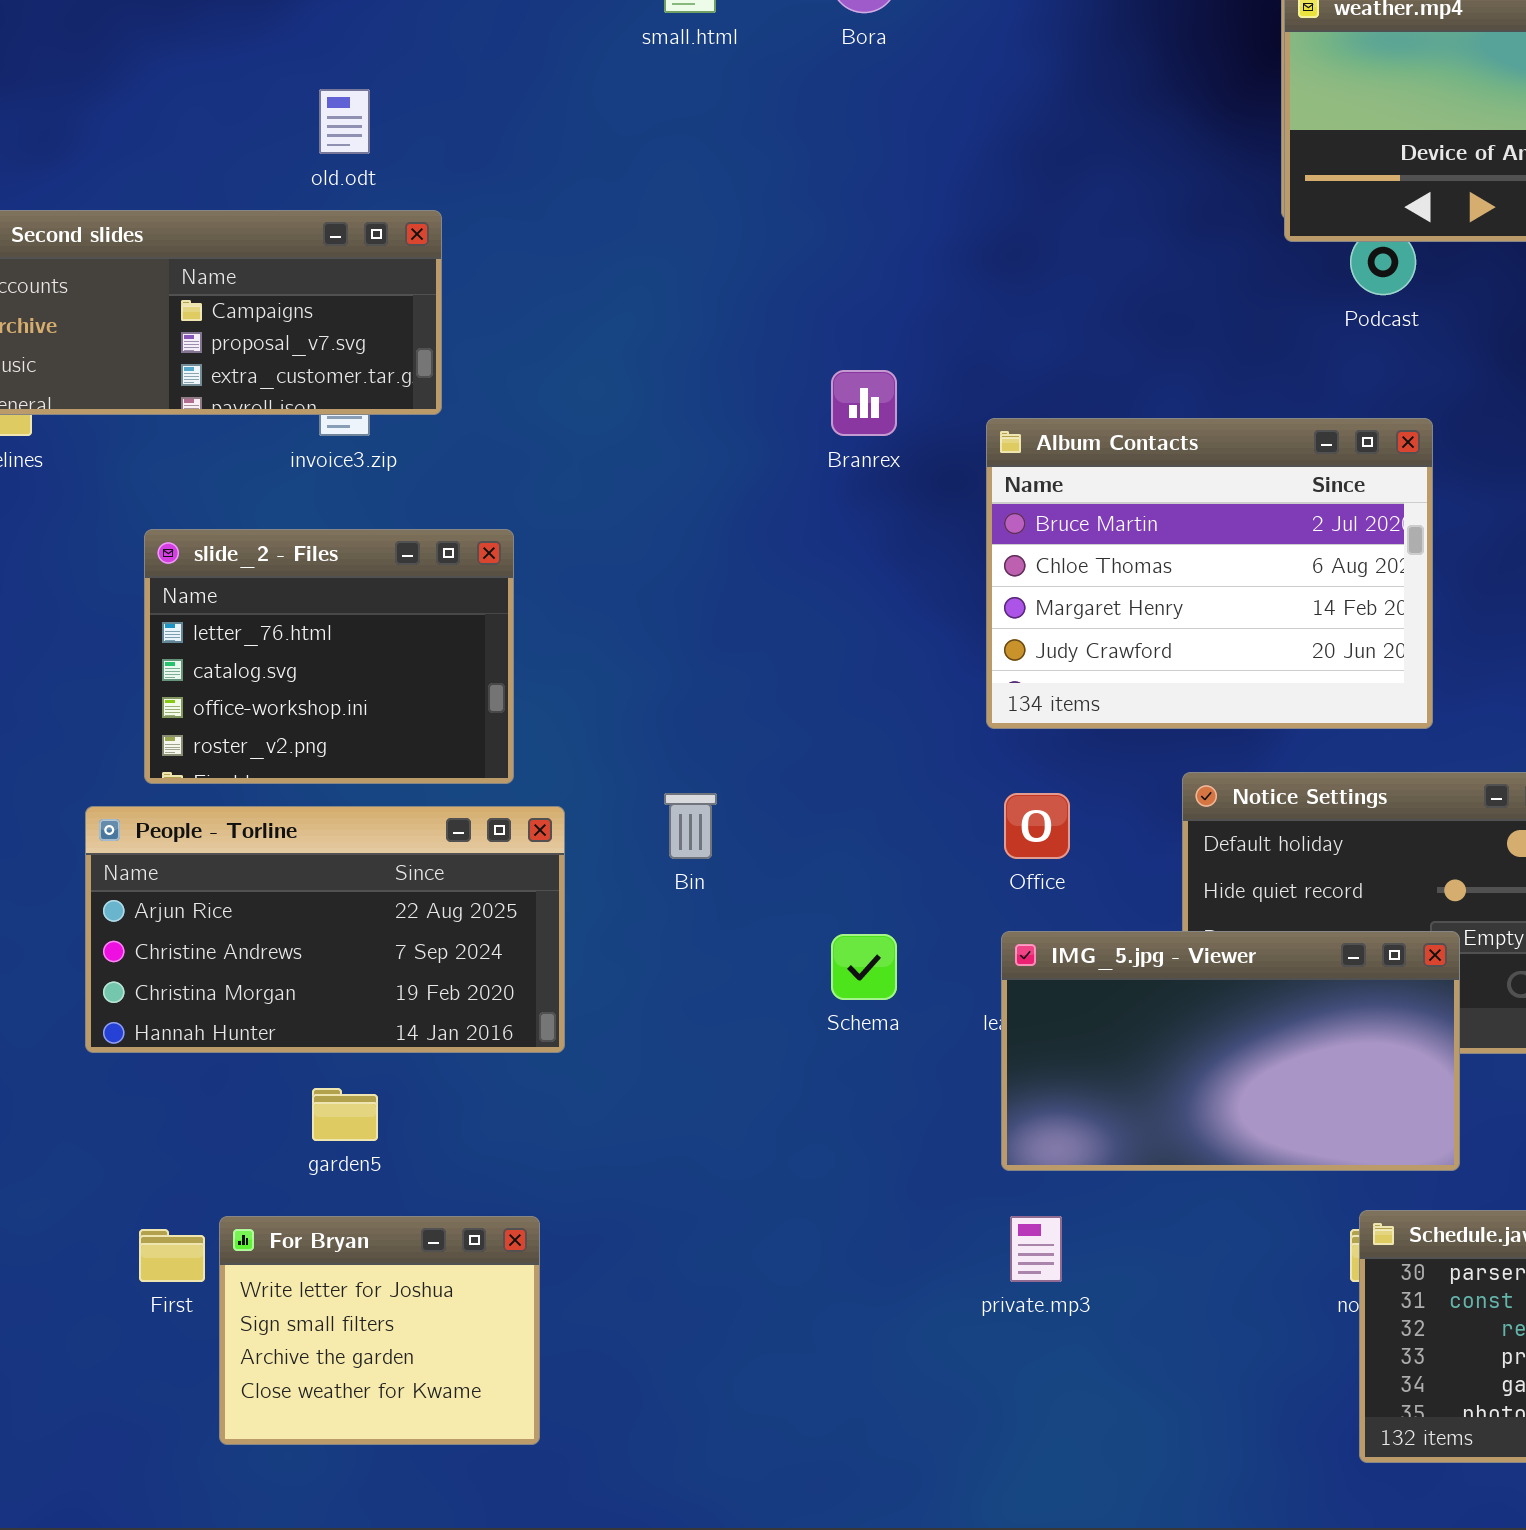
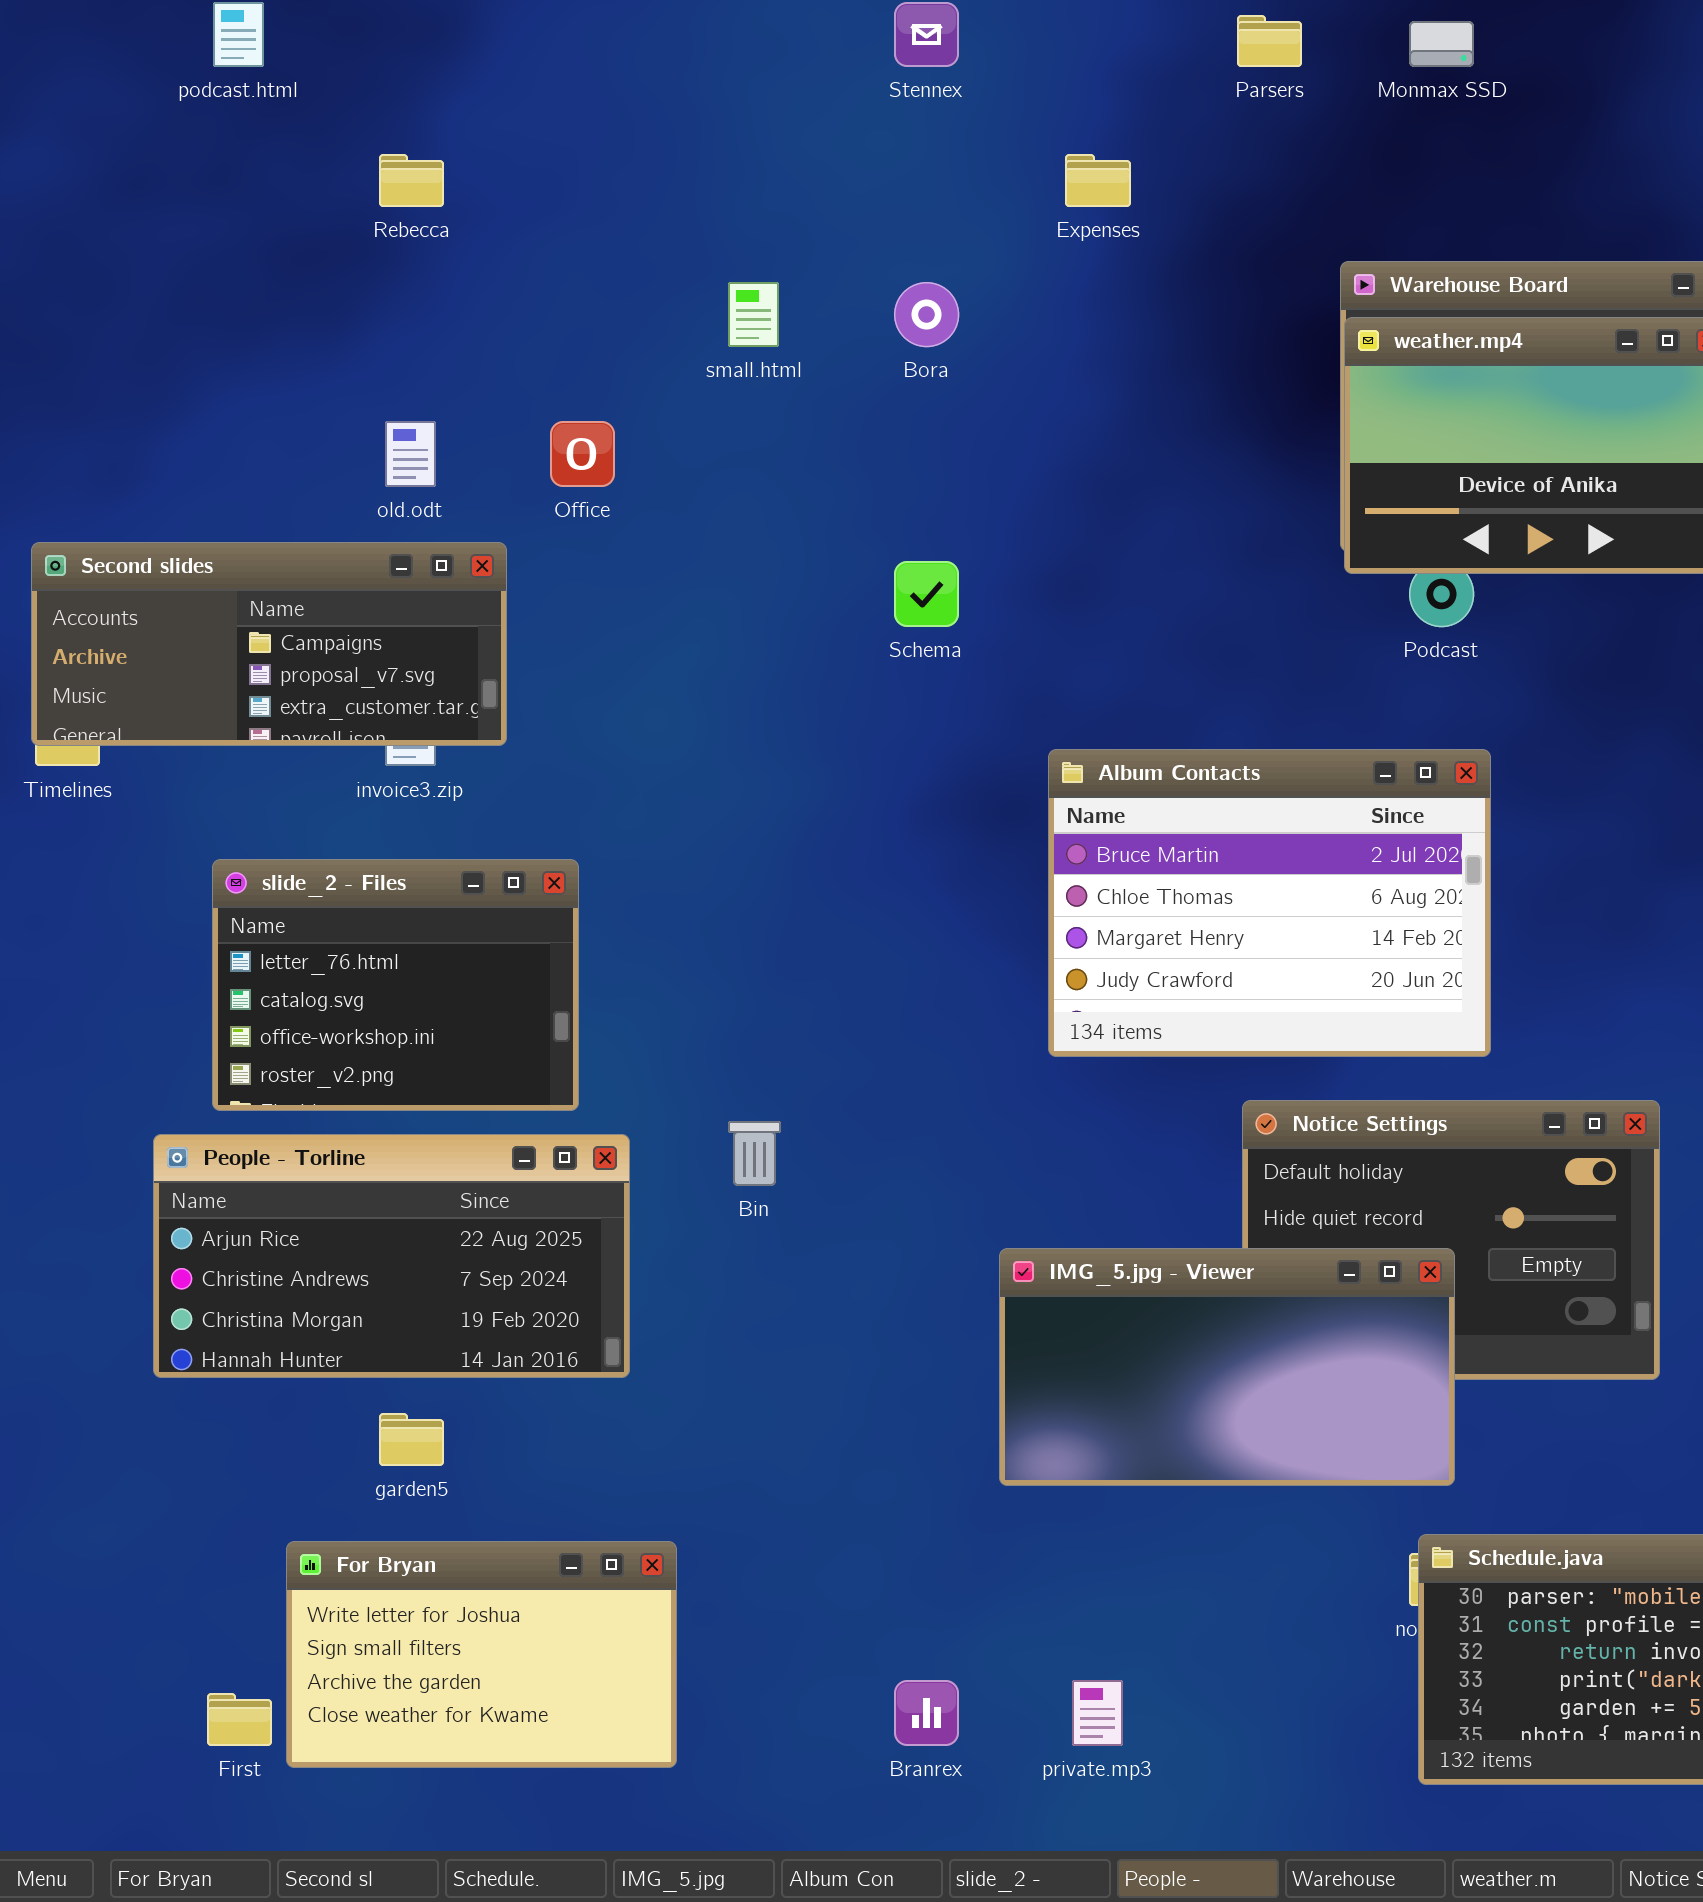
Branrex: [831,370,897,436] -> [894,1680,959,1746], moved
Office: [1004,793,1070,859] -> [550,421,615,487], moved
IMG_5.jpg - Viewer: [1001,931,1460,1171] -> [999,1248,1455,1486], moved
Schema: [831,934,897,1000] -> [894,561,959,627], moved
For Bryan: [219,1216,540,1445] -> [286,1541,677,1768], resized
private.mp3: [1010,1216,1062,1282] -> [1072,1680,1123,1746], moved
First: [139,1229,205,1282] -> [207,1693,272,1746], moved

